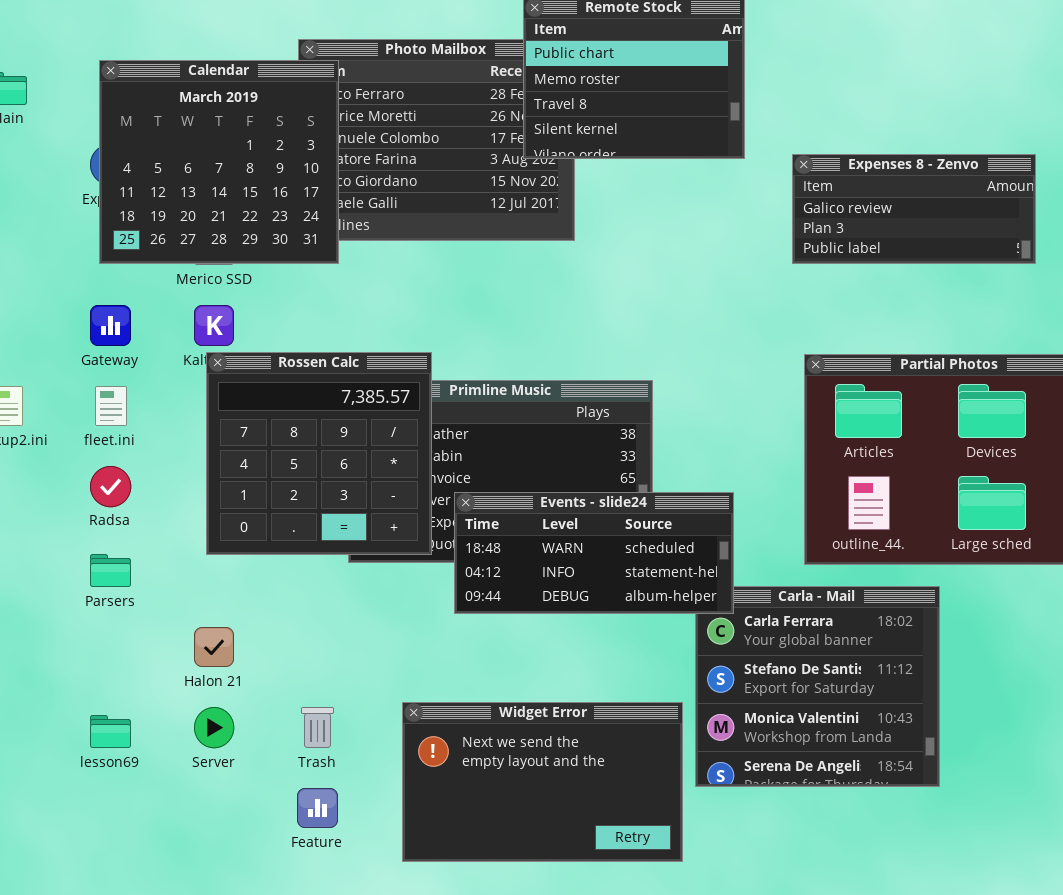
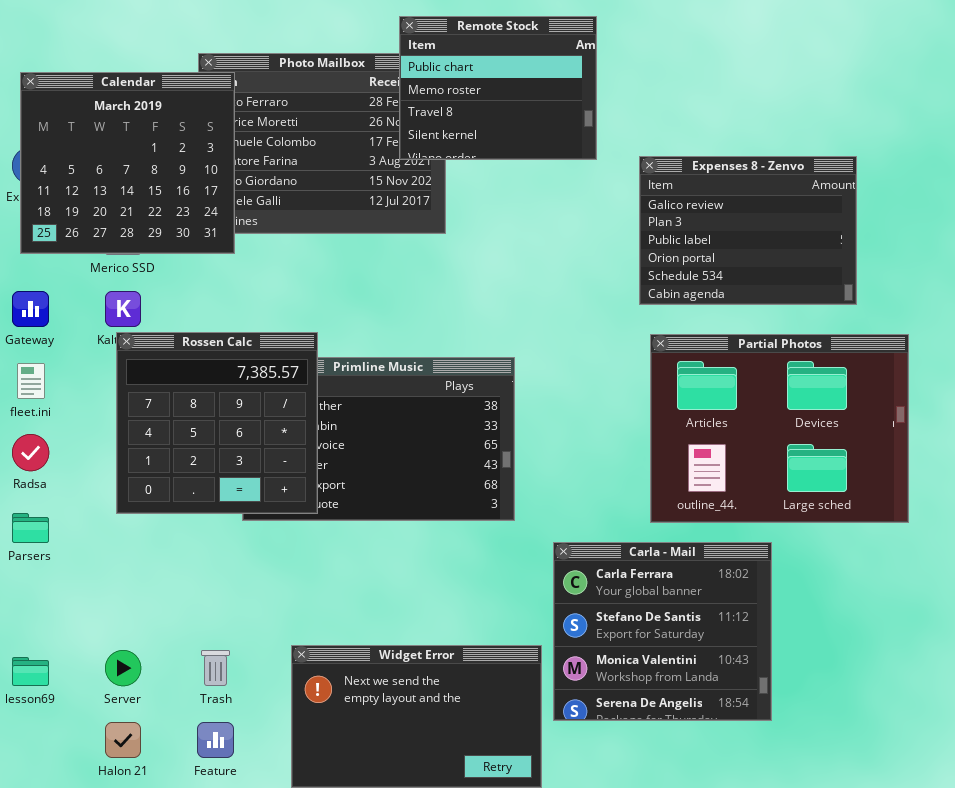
Expenses 8 - Zenvo: [792,154,1036,264] -> [639,156,857,305], resized
Events - slide24: [454,492,734,614] -> none, closed
Halon 21: [194,627,234,667] -> [105,722,141,758], moved

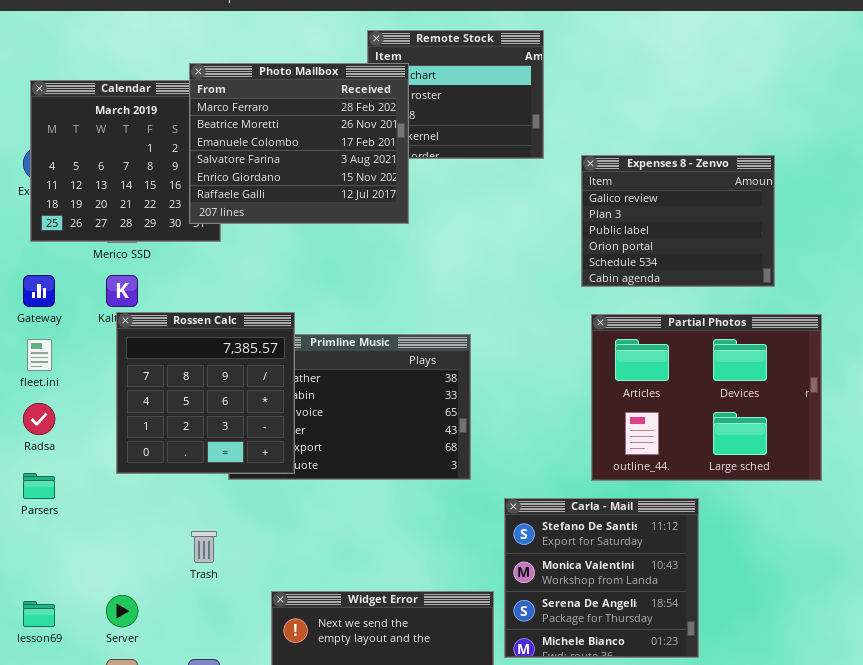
Photo Mailbox: [198,53,446,234] -> [189,63,409,224], raised
Carla - Mail: [553,542,772,721] -> [504,498,699,658], scrolled down 1 row
Trash: [201,650,230,686] -> [191,531,217,563], moved

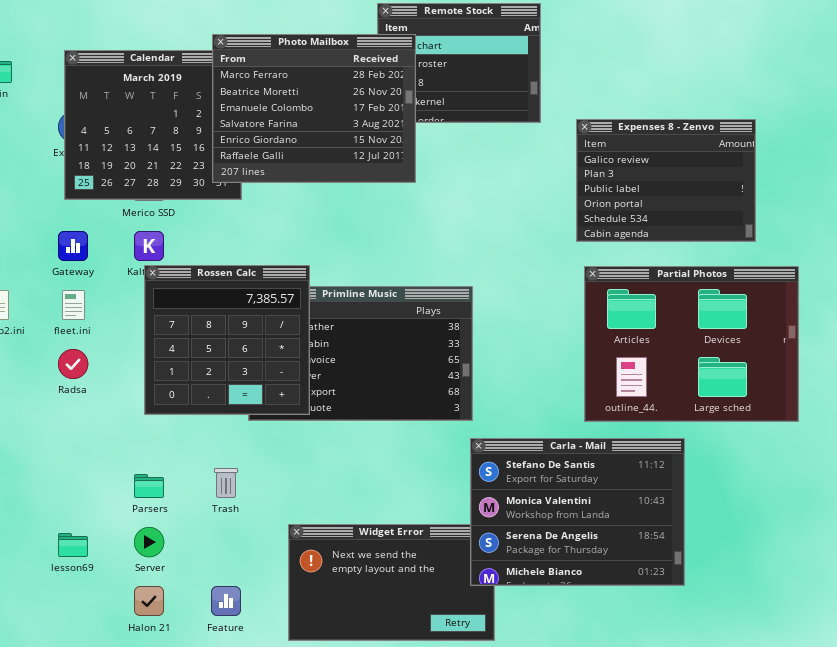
Parsers: [23,473,55,499] -> [134,474,164,498], moved
Carla - Mail: [504,498,699,658] -> [470,438,685,586], resized

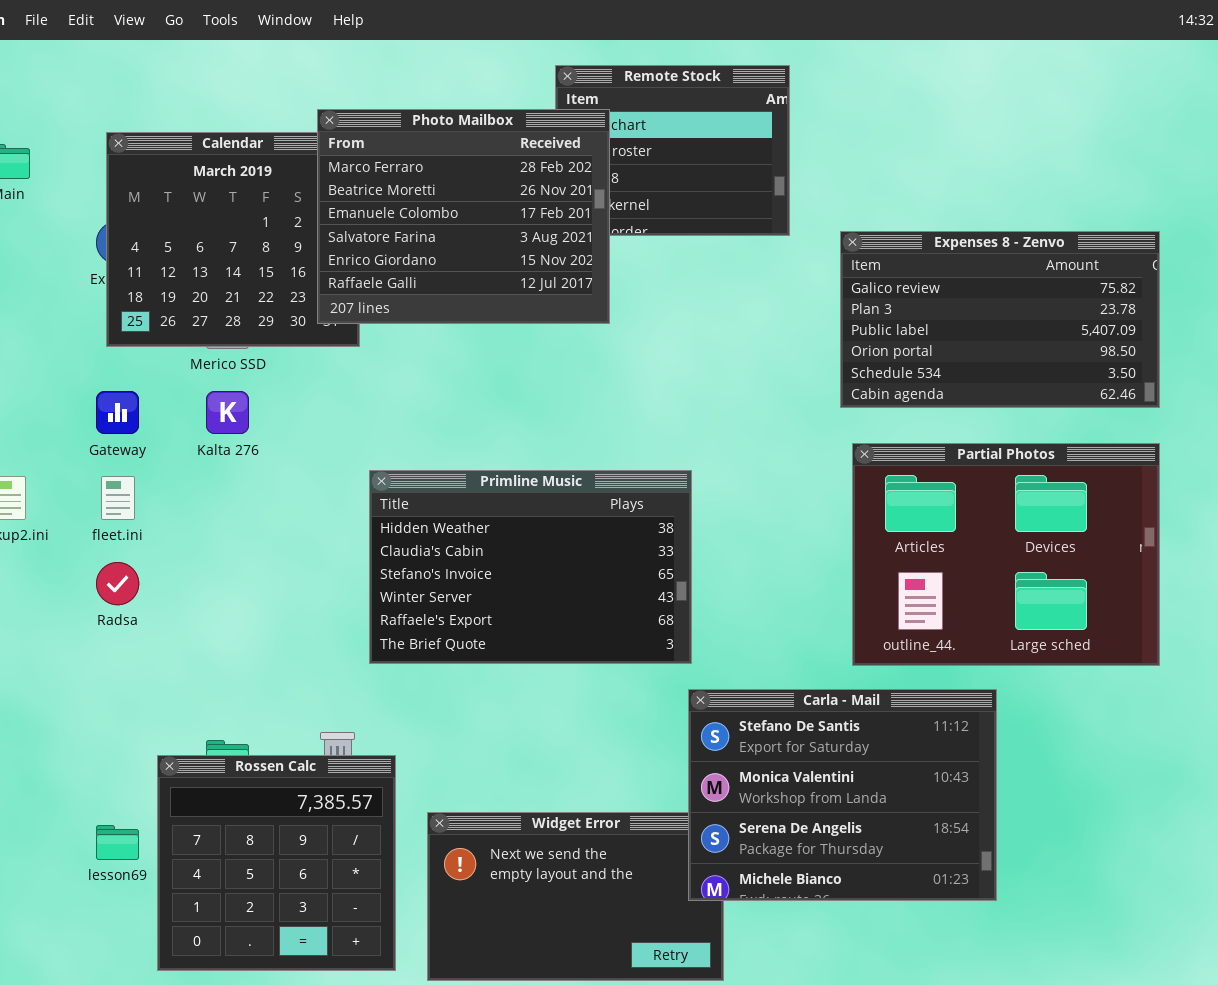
Expenses 8 - Zenvo: [576,119,756,242] -> [840,231,1160,408], resized
Rossen Calc: [144,265,310,415] -> [157,755,396,971], moved

